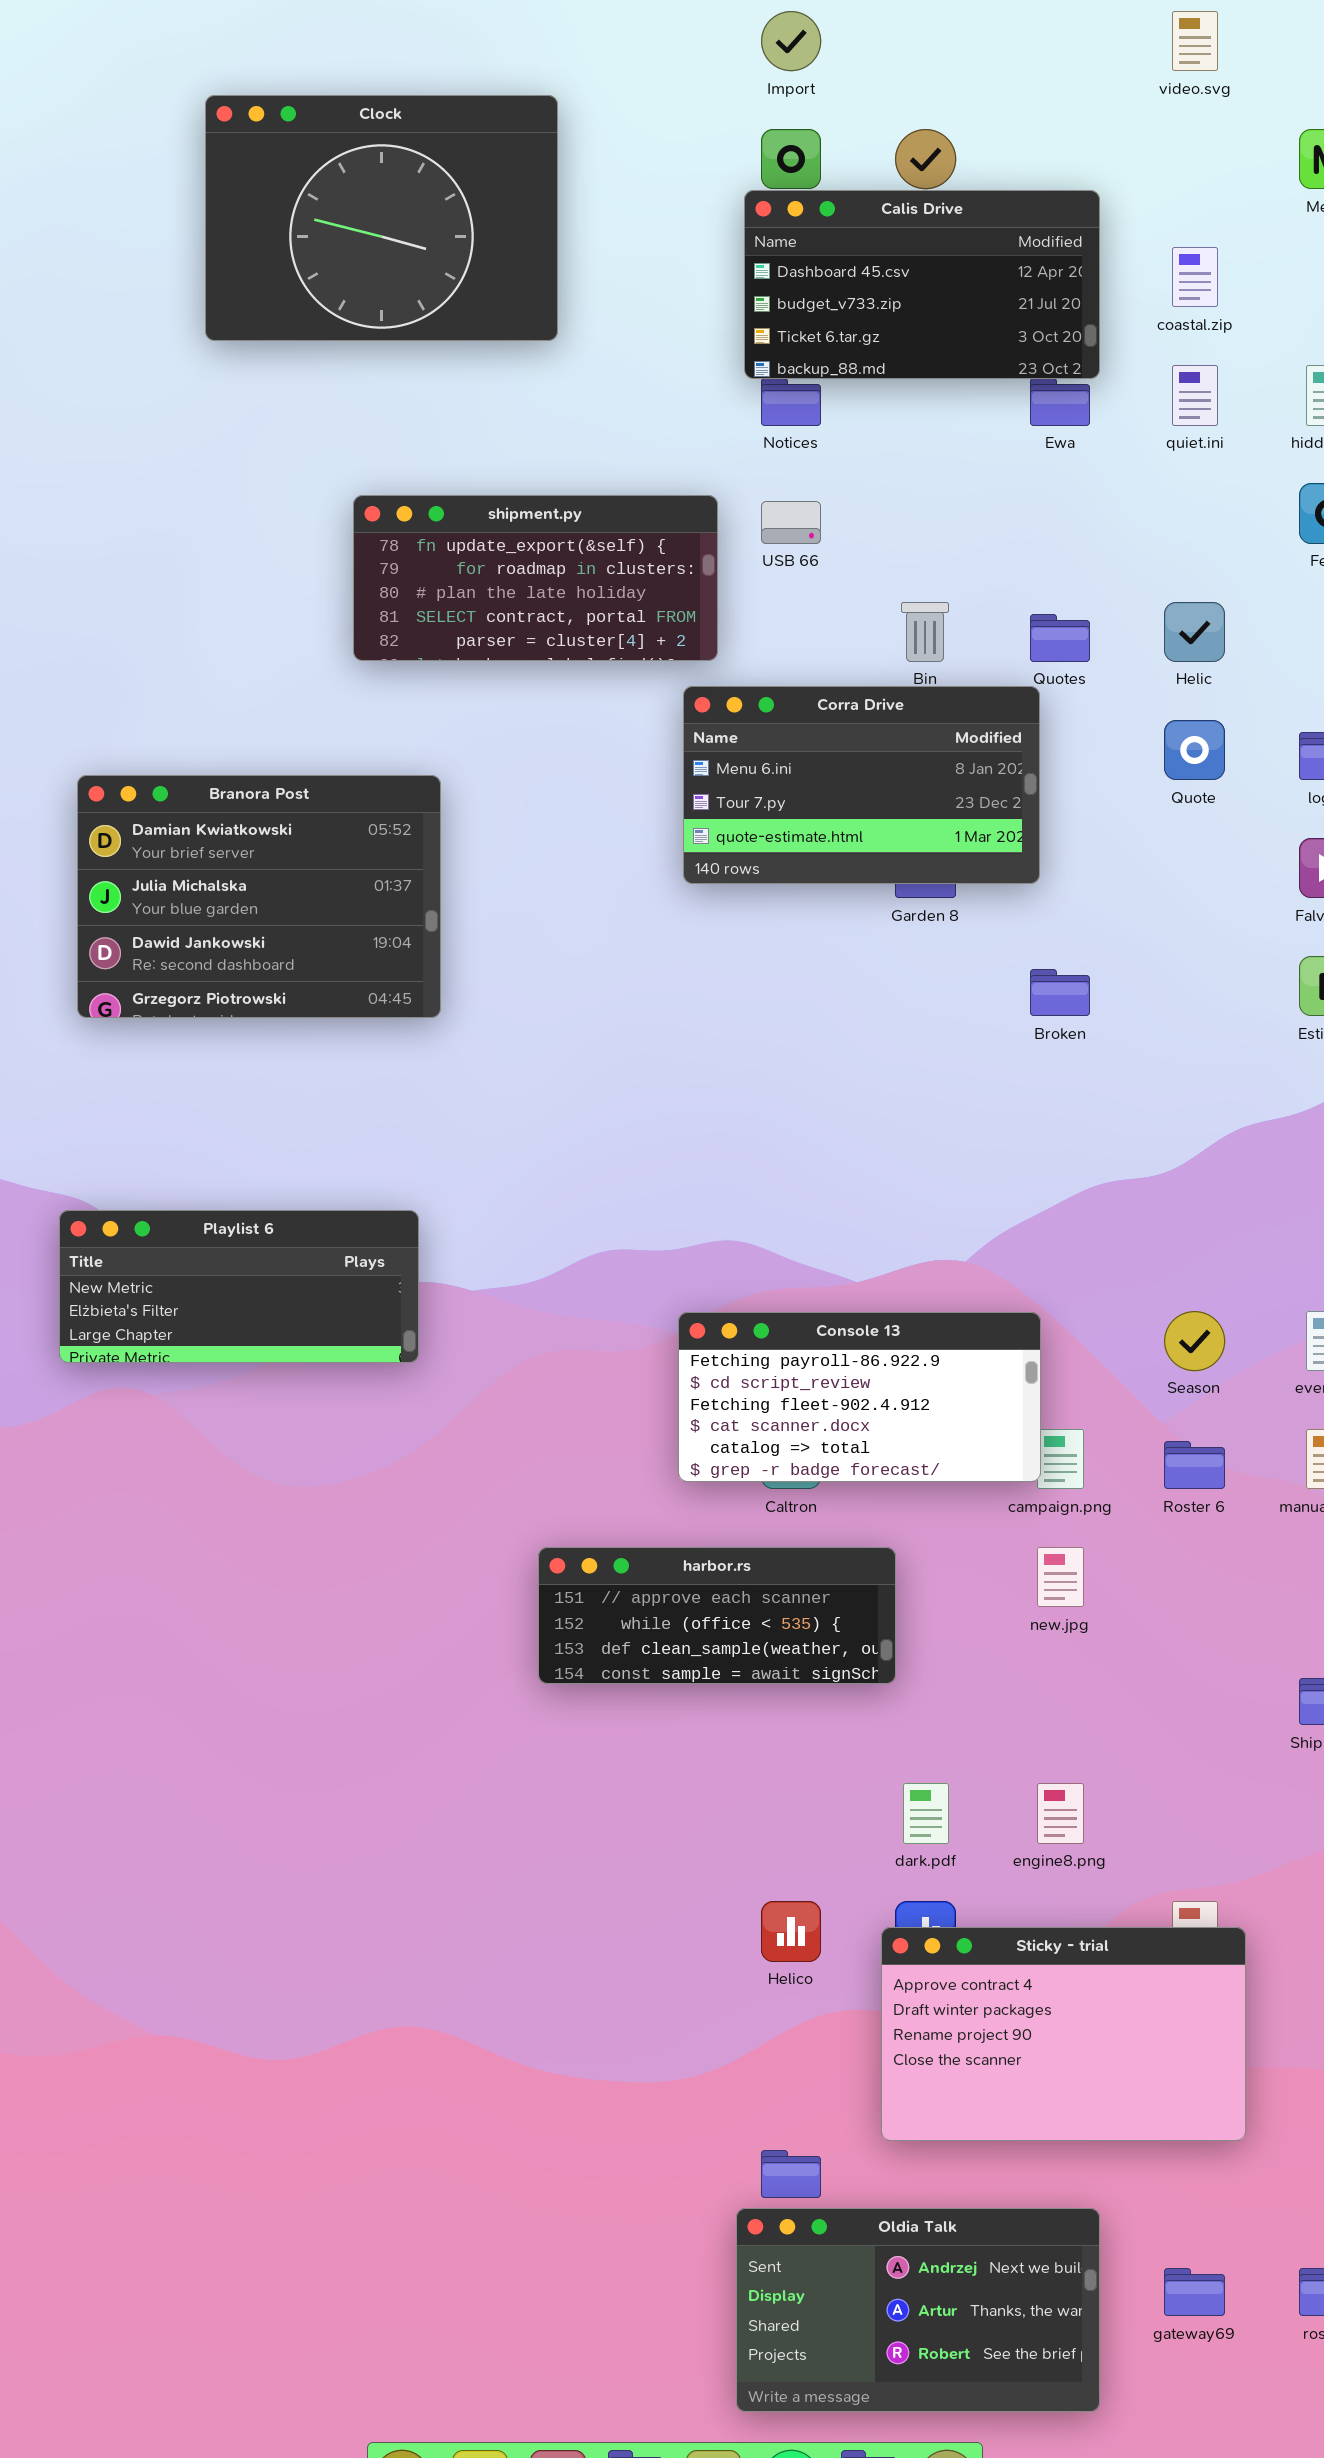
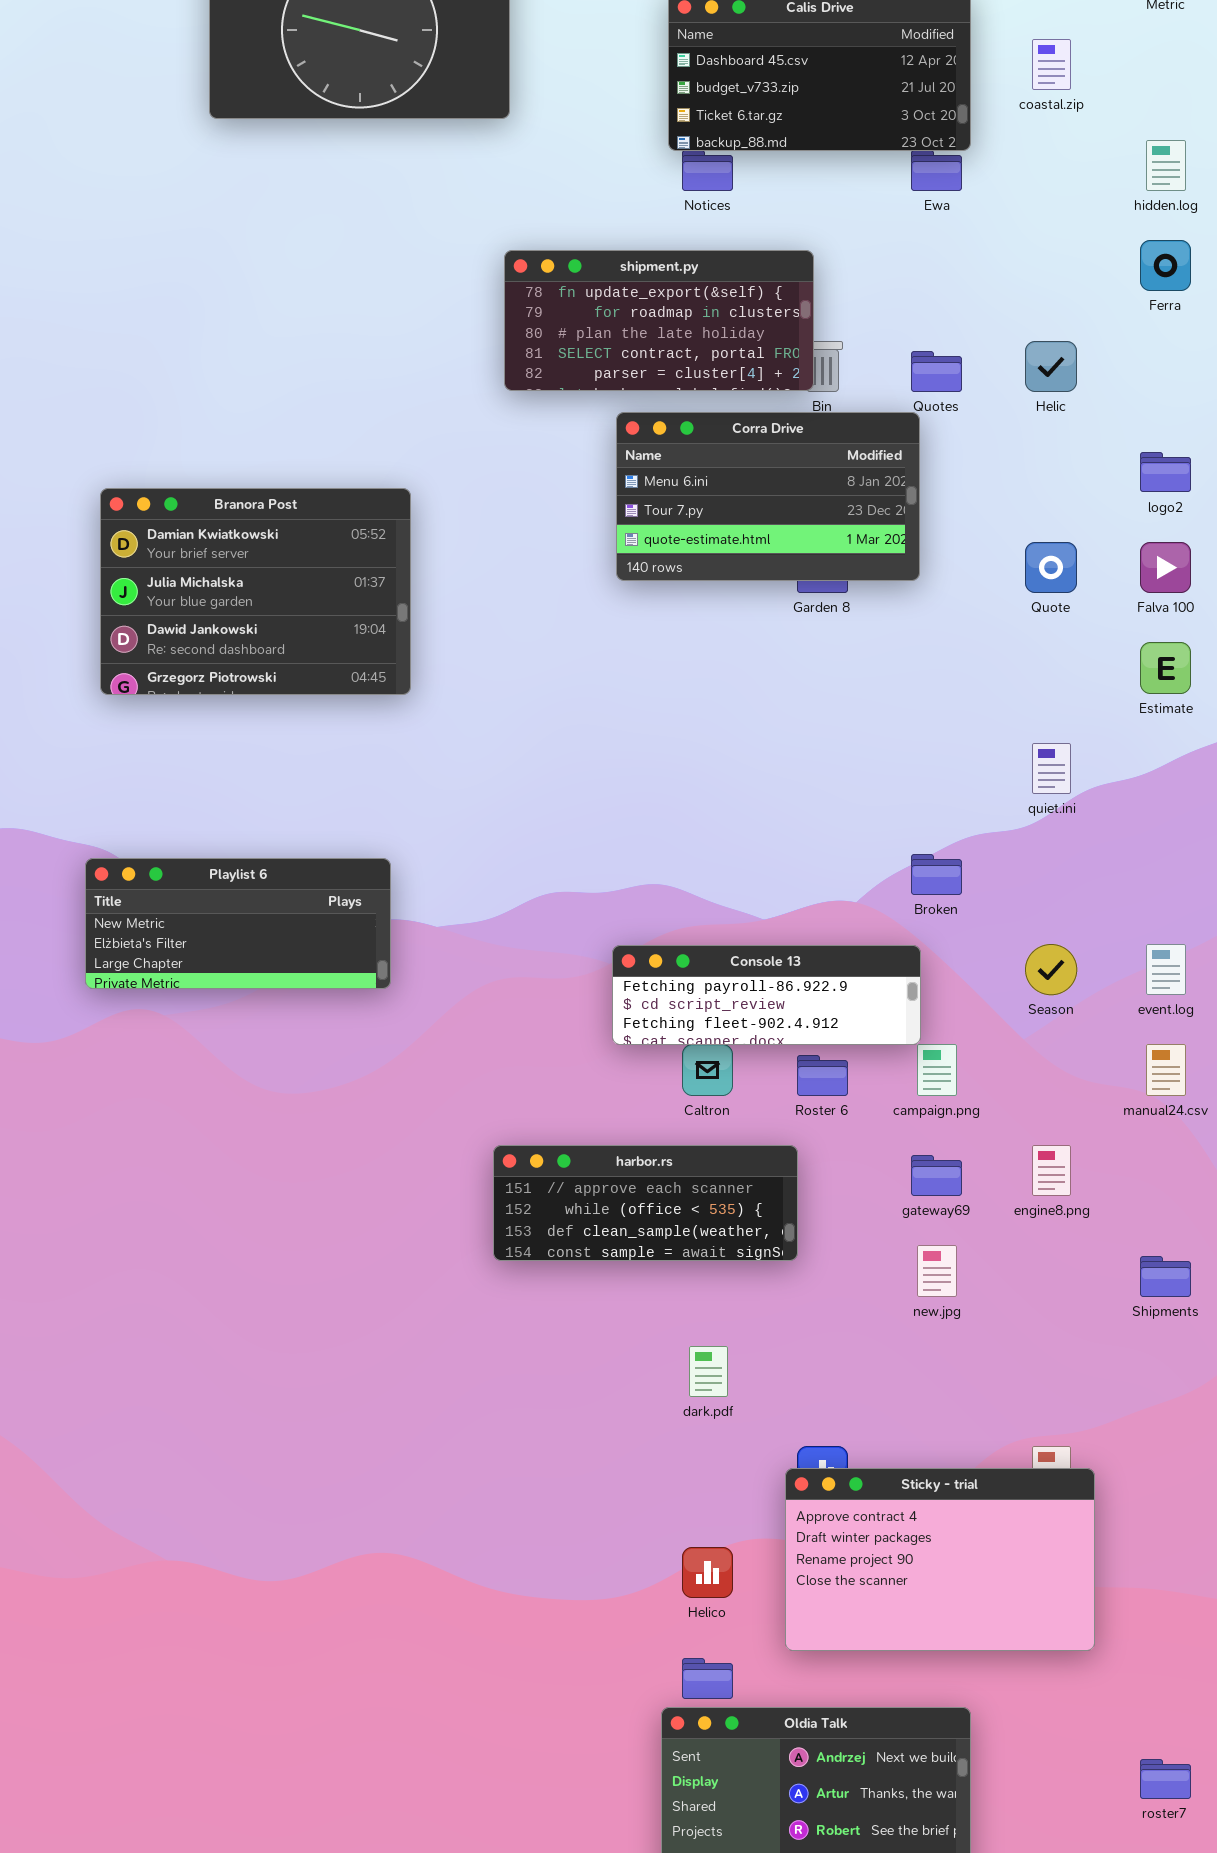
quiet.ini: [1172,365,1218,426] -> [1032,743,1071,794], moved
shipment.py: [353,495,718,661] -> [504,250,814,391], moved
Quote: [1164,720,1225,780] -> [1025,542,1077,593], moved
Broken: [1030,969,1090,1016] -> [911,854,962,895], moved
Console 13: [678,1312,1041,1482] -> [612,945,921,1045], resized
Roster 6: [1164,1441,1225,1489] -> [797,1055,848,1096], moved
new.jpg: [1037,1547,1084,1607] -> [917,1245,957,1297], moved
dark.pdf: [903,1783,949,1844] -> [689,1346,728,1397], moved
engine8.png: [1037,1783,1084,1844] -> [1032,1145,1071,1196], moved
Helico: [761,1901,821,1962] -> [682,1547,733,1598], moved
gateway69: [1164,2268,1225,2316] -> [911,1155,962,1196], moved

